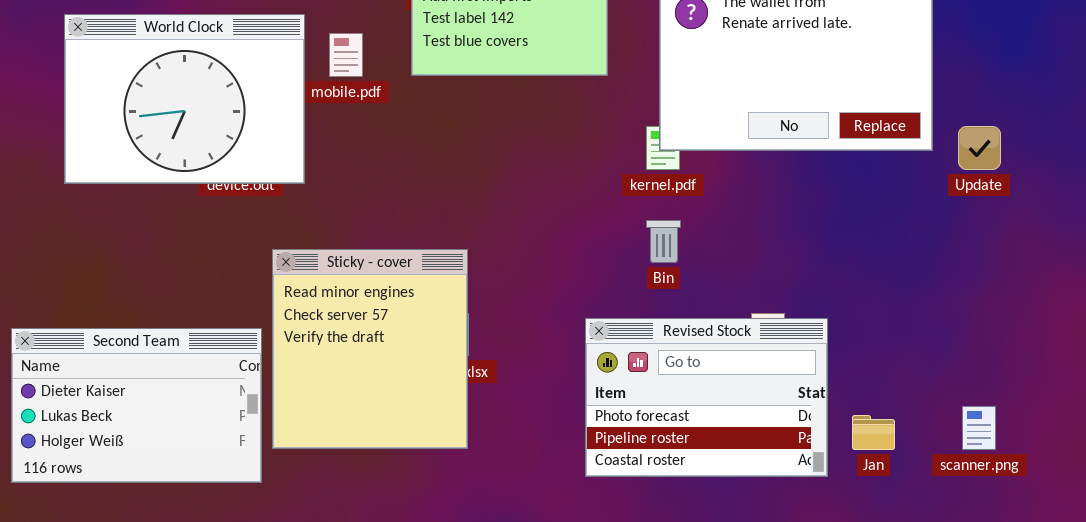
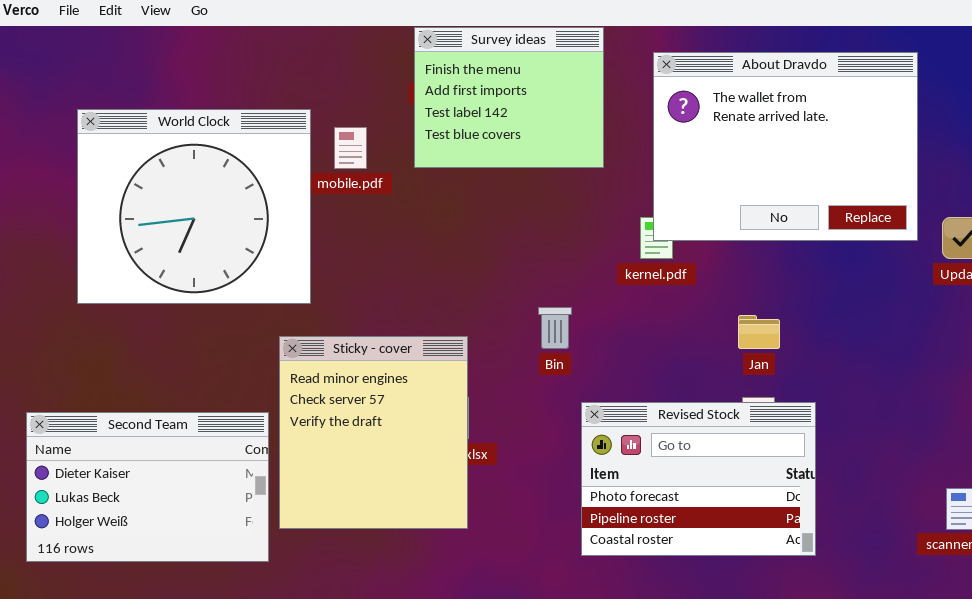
World Clock: [64,14,305,184] -> [77,109,311,304], resized
Bin: [646,220,681,263] -> [538,307,572,349], moved
Jan: [852,415,895,450] -> [738,315,780,349], moved

